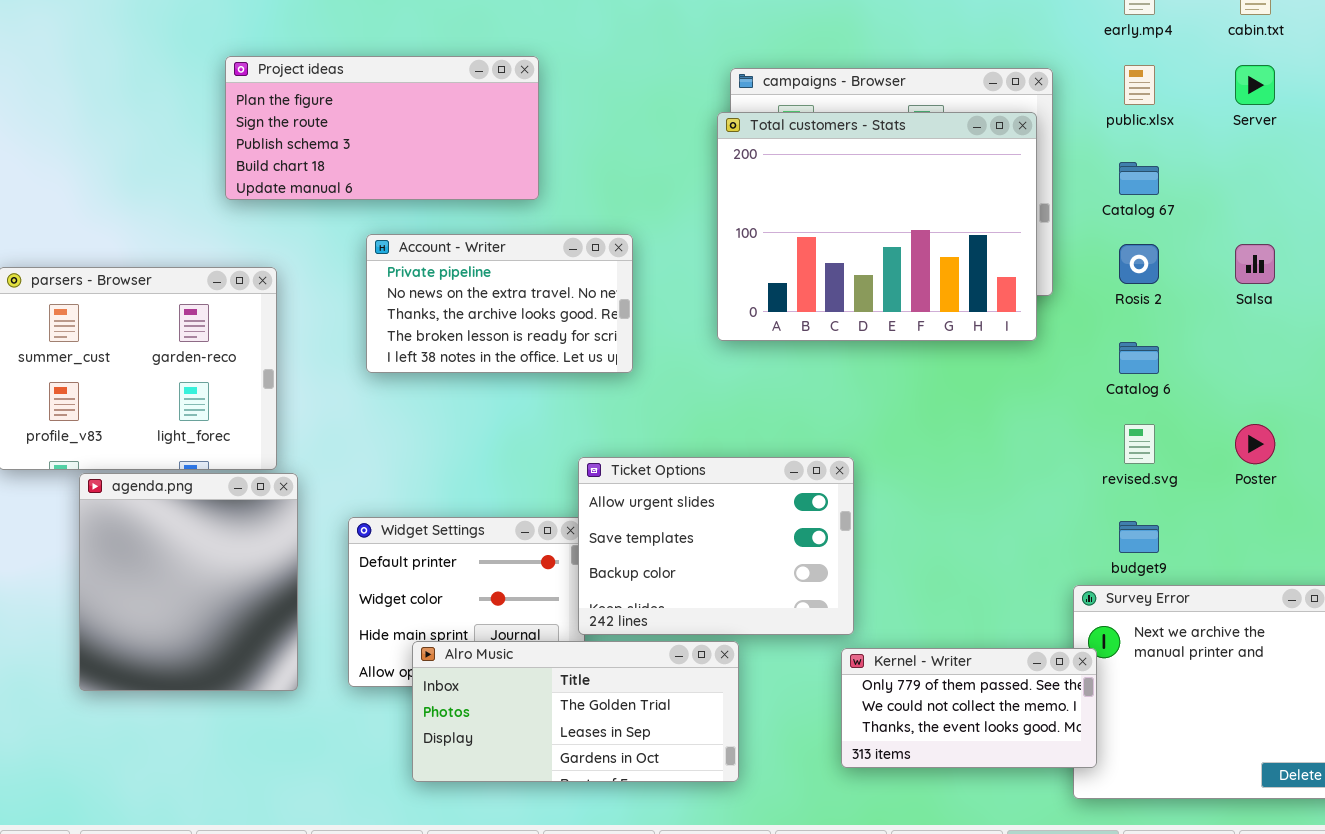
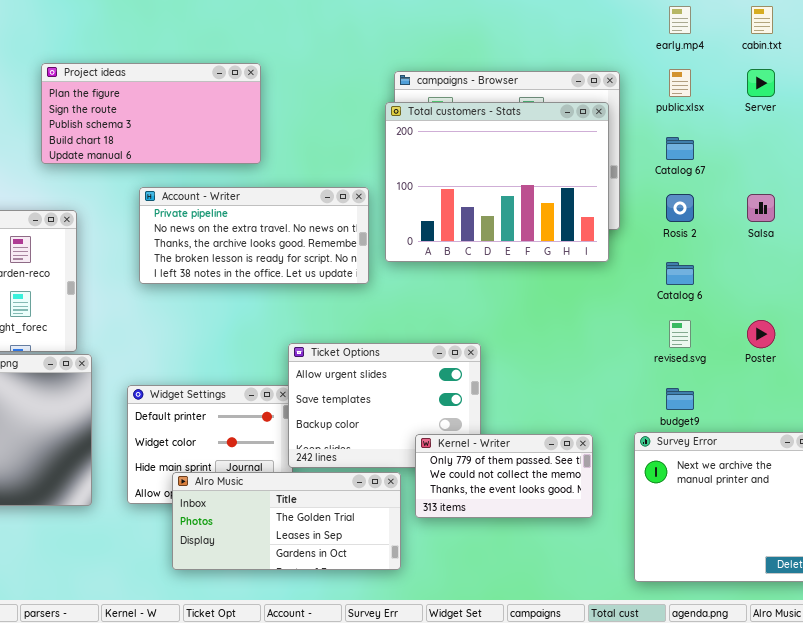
Account - Writer: [366,234,633,373] -> [139,187,369,284], resized
Kernel - Writer: [841,648,1097,768] -> [415,434,593,518], moved

